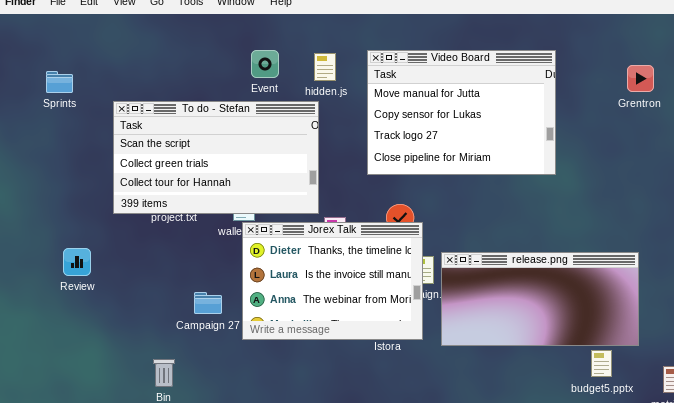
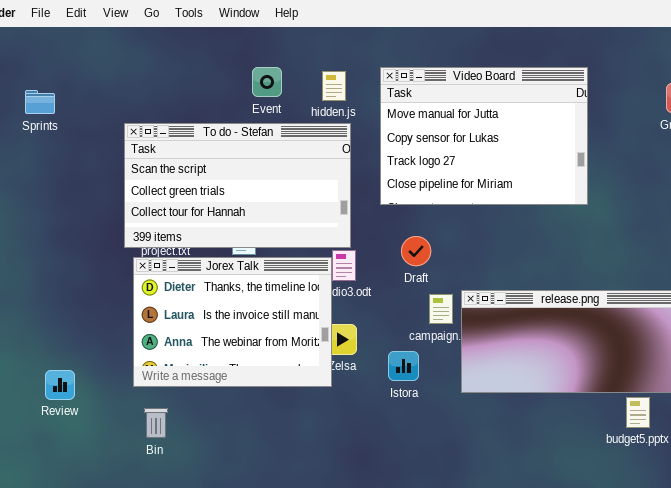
To do - Stefan: [113,101,319,214] -> [124,123,351,248], moved
Jorex Talk: [242,222,423,340] -> [133,257,332,387], moved
Review: [63,248,91,276] -> [45,370,75,400], moved

